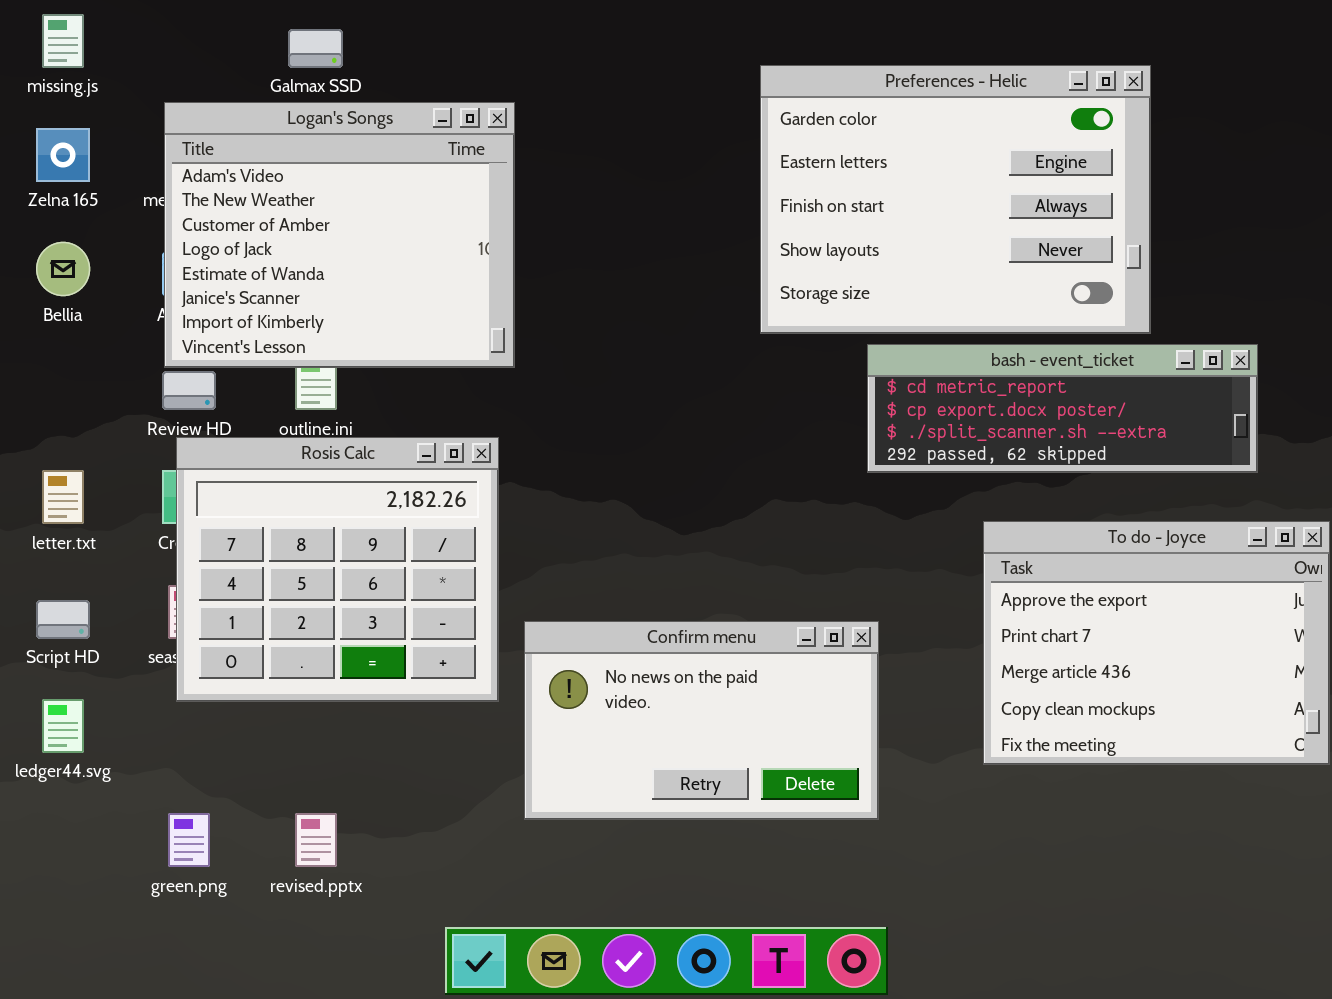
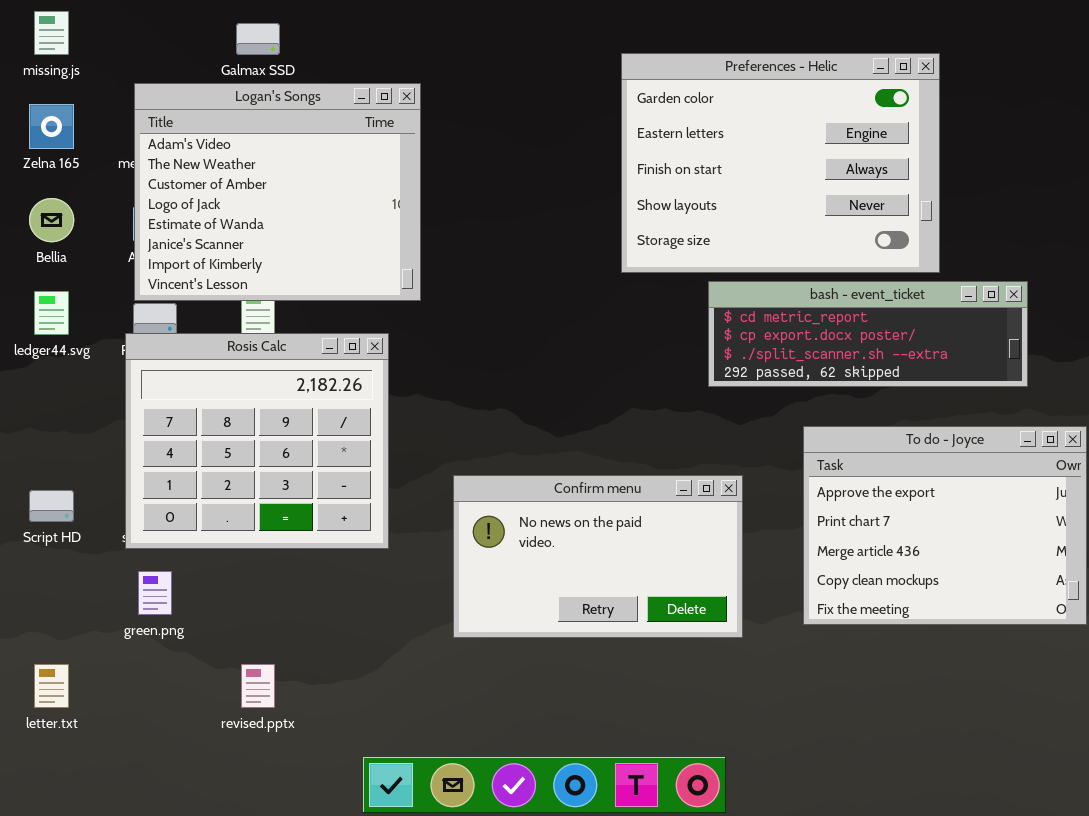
Rosis Calc: [176,437,499,702] -> [125,333,389,549], moved
letter.txt: [42,470,84,524] -> [34,664,69,708], moved
Confirm menu: [524,621,879,820] -> [453,475,743,638], moved
ledger44.svg: [42,699,84,753] -> [34,291,69,335], moved
green.png: [168,813,210,867] -> [138,571,172,615], moved

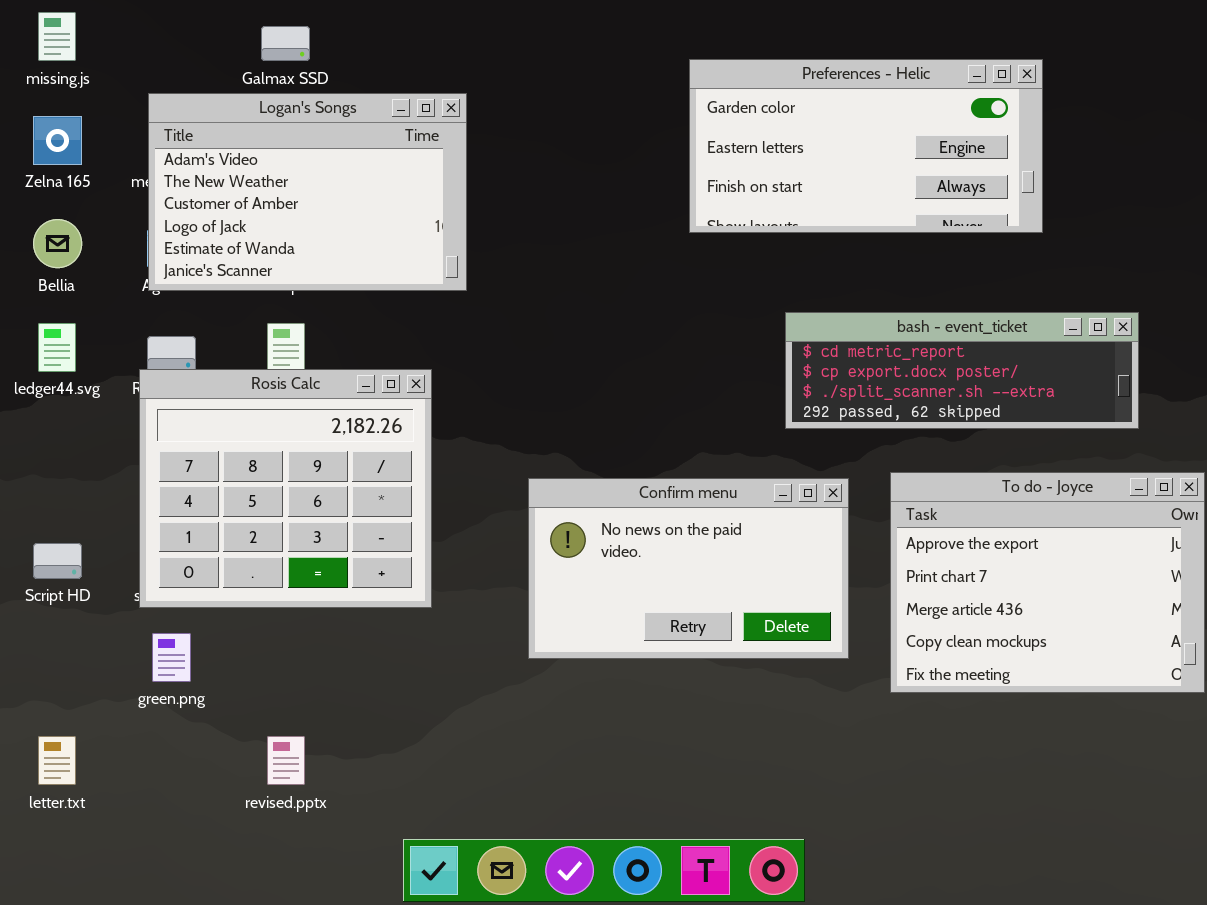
Preferences - Helic: [621,53,940,273] -> [689,59,1043,233], resized
Logan's Songs: [134,83,421,301] -> [148,93,467,291], resized
Confirm menu: [453,475,743,638] -> [528,478,849,659], moved

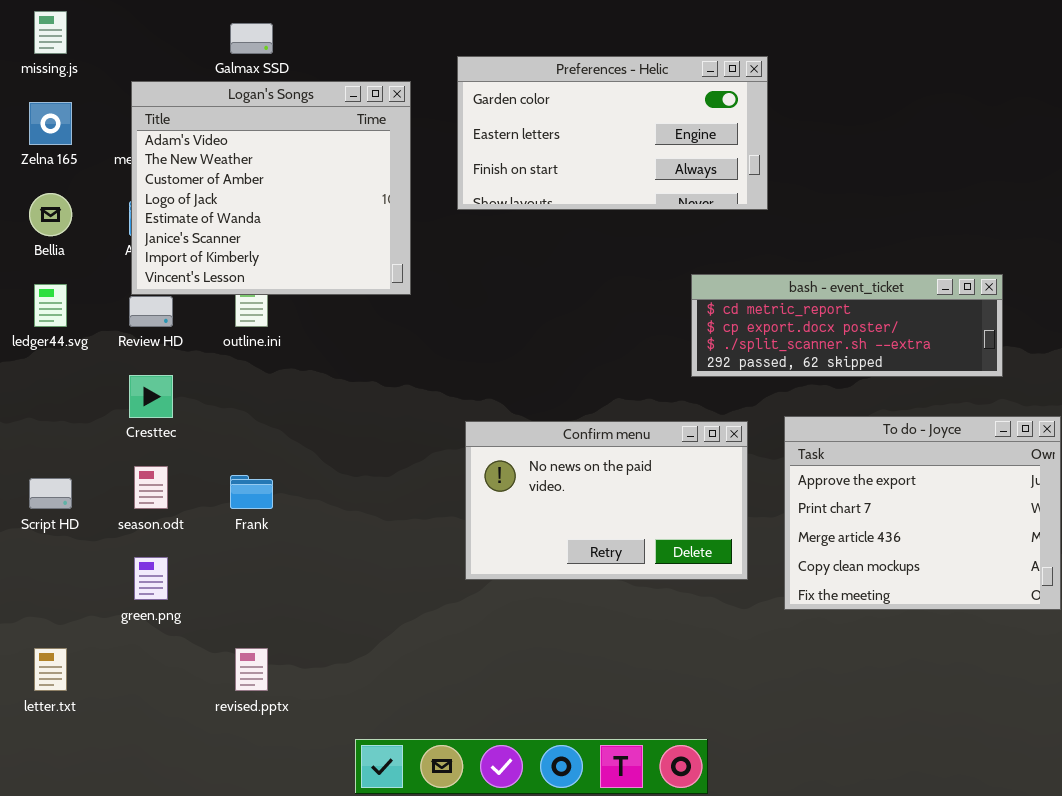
Preferences - Helic: [689,59,1043,233] -> [457,56,768,210], moved
Logan's Songs: [148,93,467,291] -> [131,81,411,295], resized
Rosis Calc: [139,369,432,608] -> none, closed

